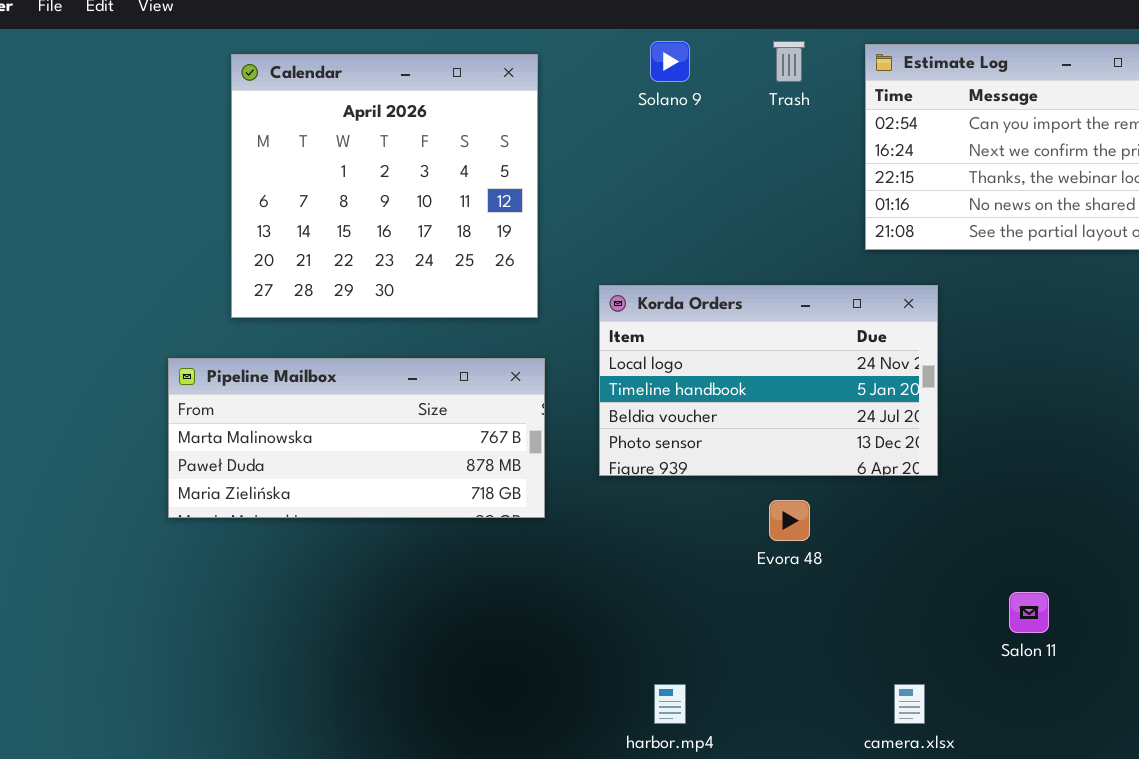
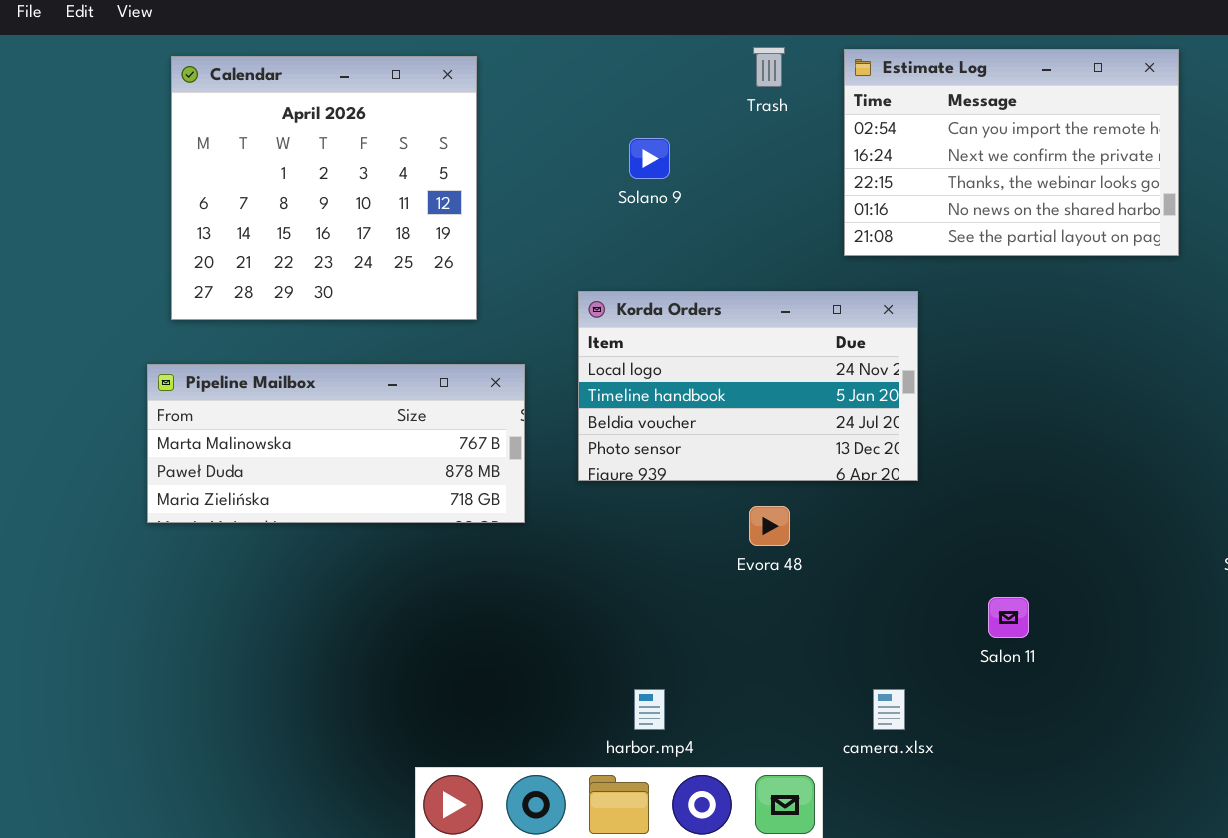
Solano 9: [650,41,690,82] -> [629,138,670,179], moved
Calendar: [231,54,538,318] -> [171,56,477,320], moved

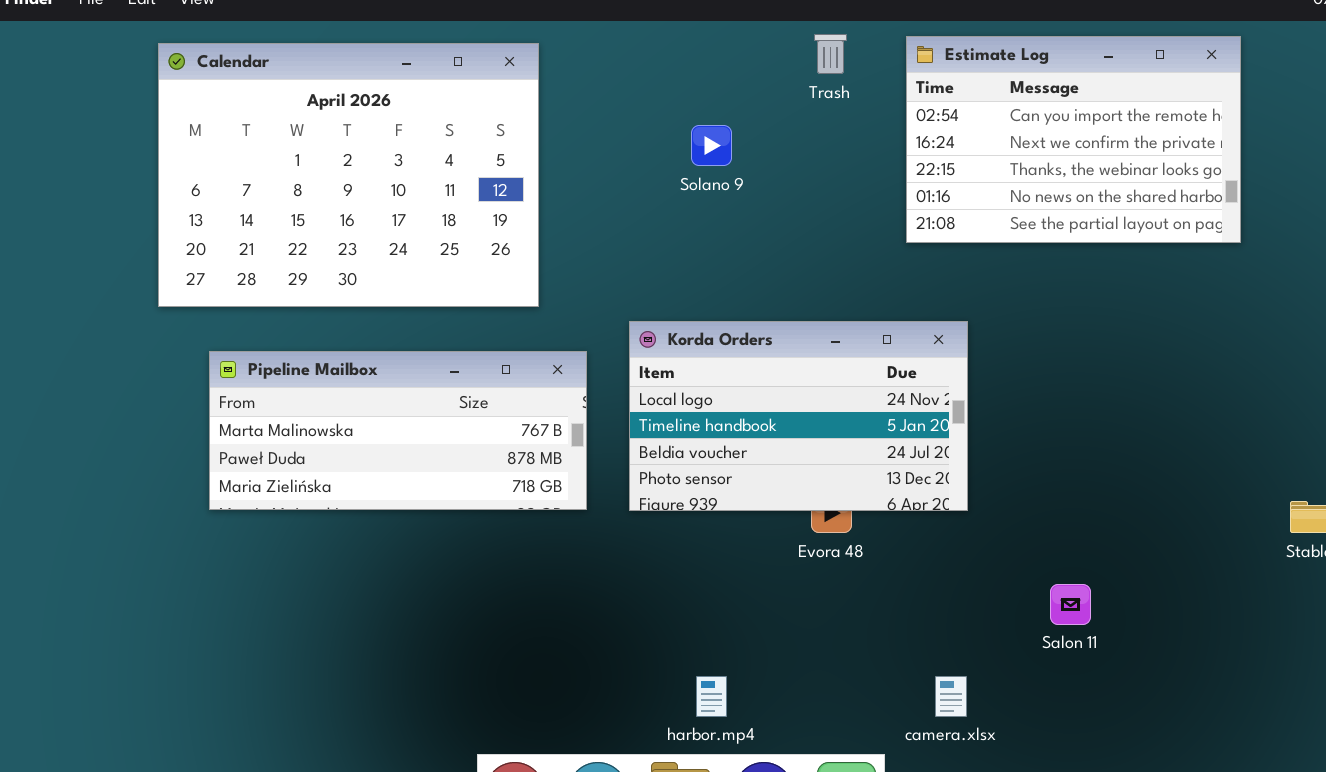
Calendar: [171,56,477,320] -> [158,43,539,307], resized
Korda Orders: [578,291,918,481] -> [629,321,968,511], moved

